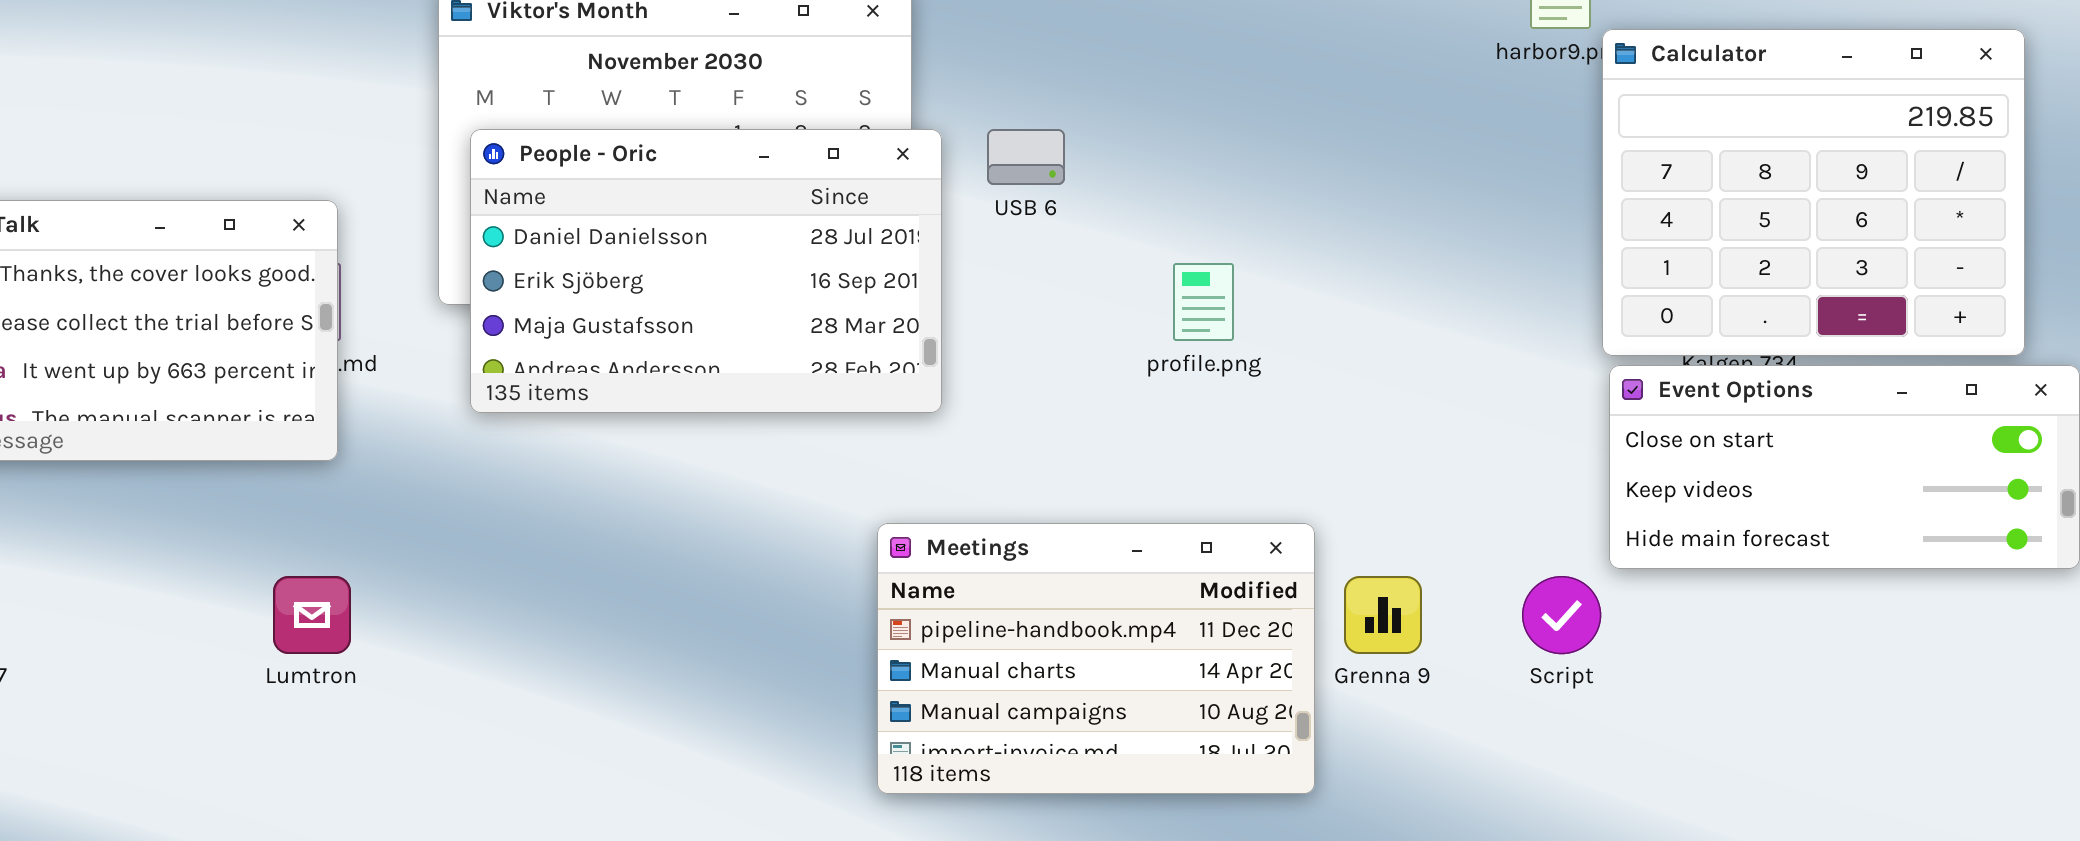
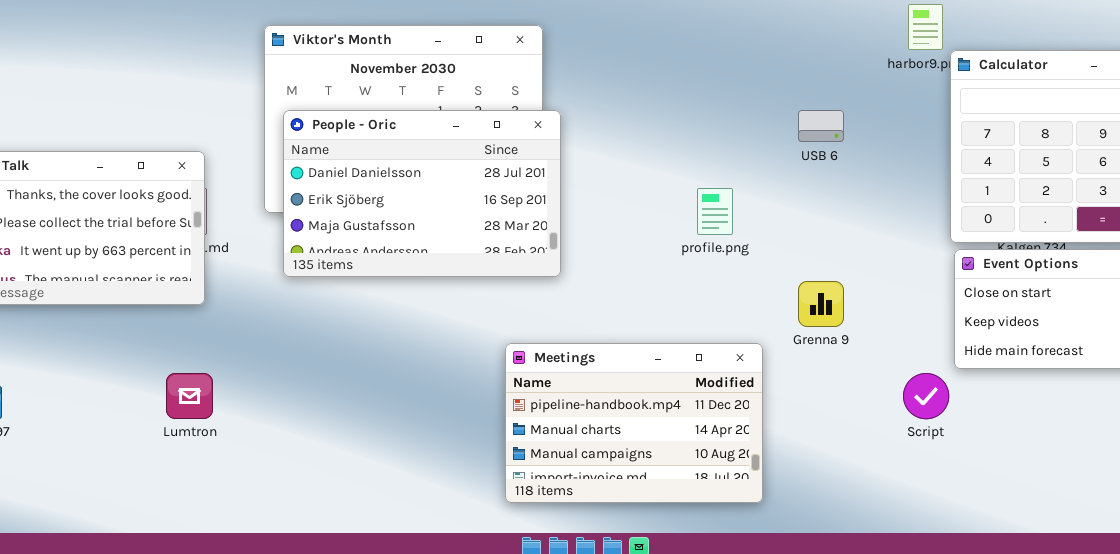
USB 6: [987,129,1065,185] -> [798,110,844,142], moved
Meetings: [877,523,1315,794] -> [505,343,763,503], moved
Grenna 9: [1344,576,1422,654] -> [798,281,844,327], moved

